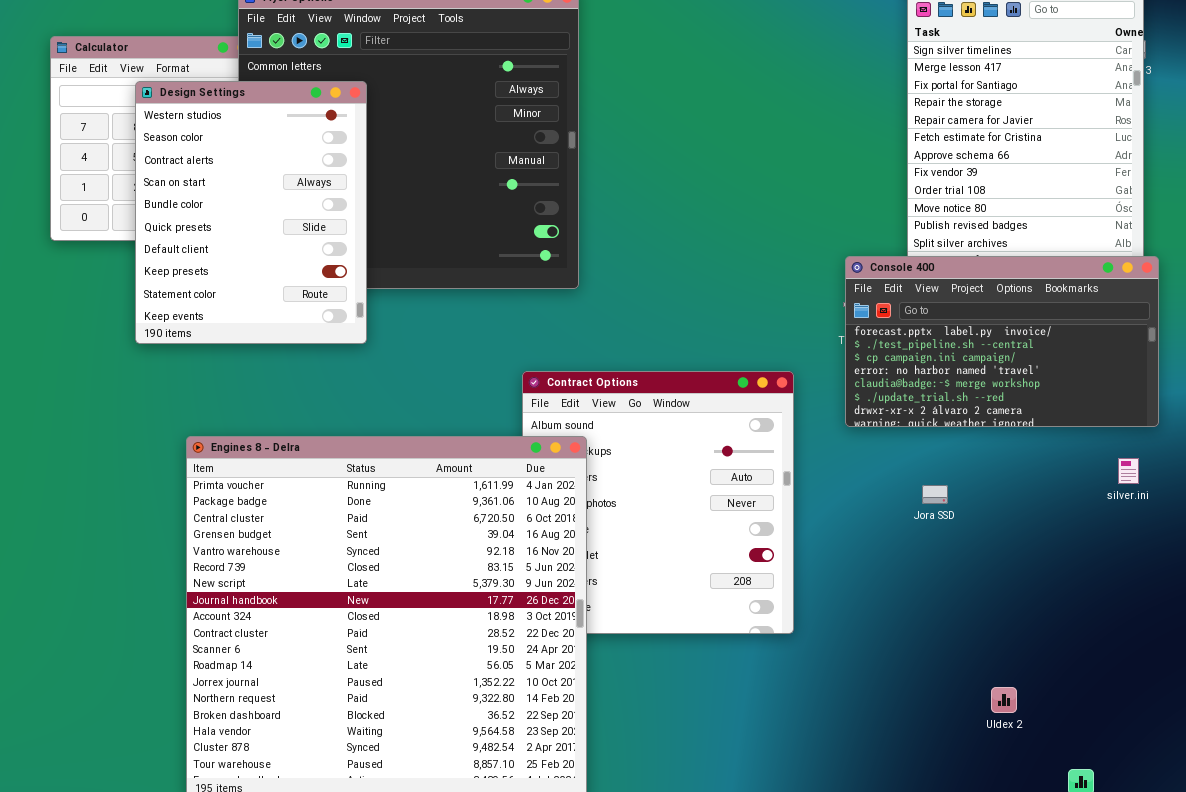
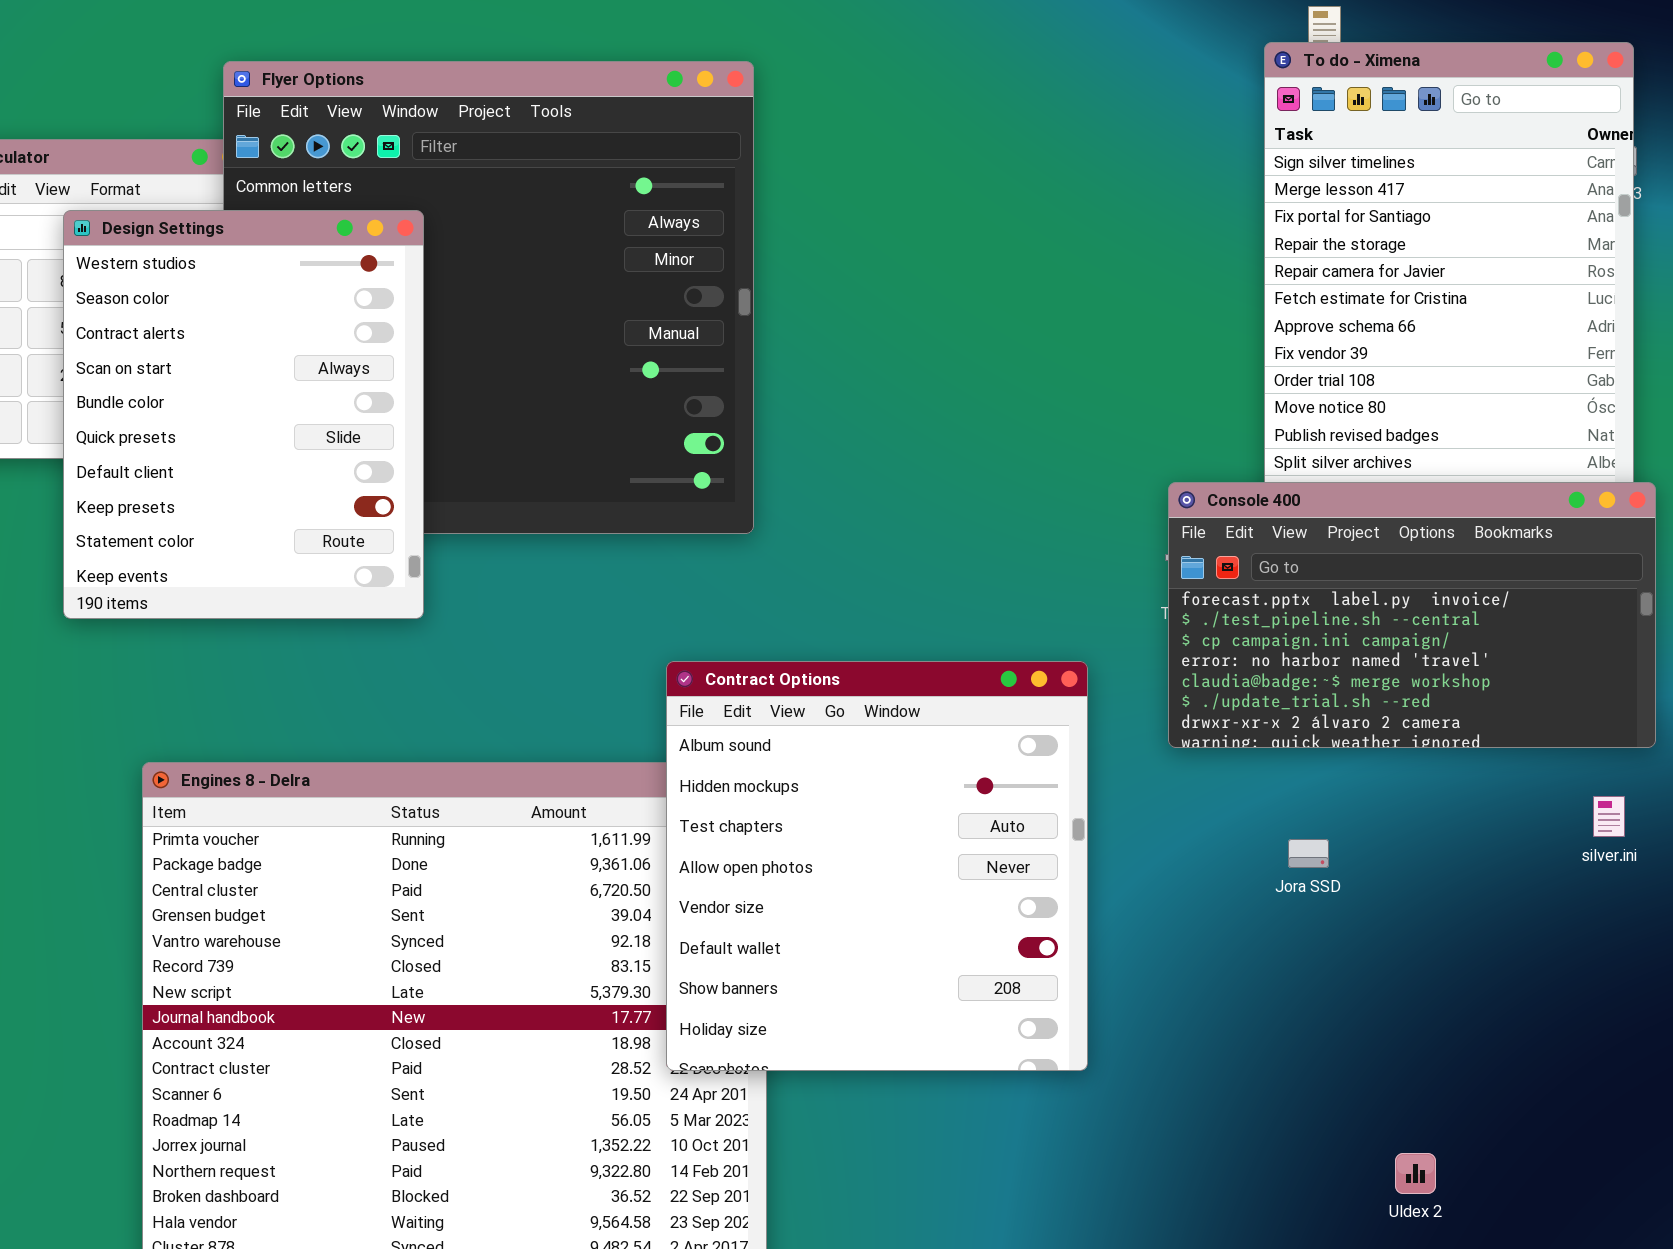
Contract Options: [522,371,794,634] -> [666,661,1088,1071], raised

